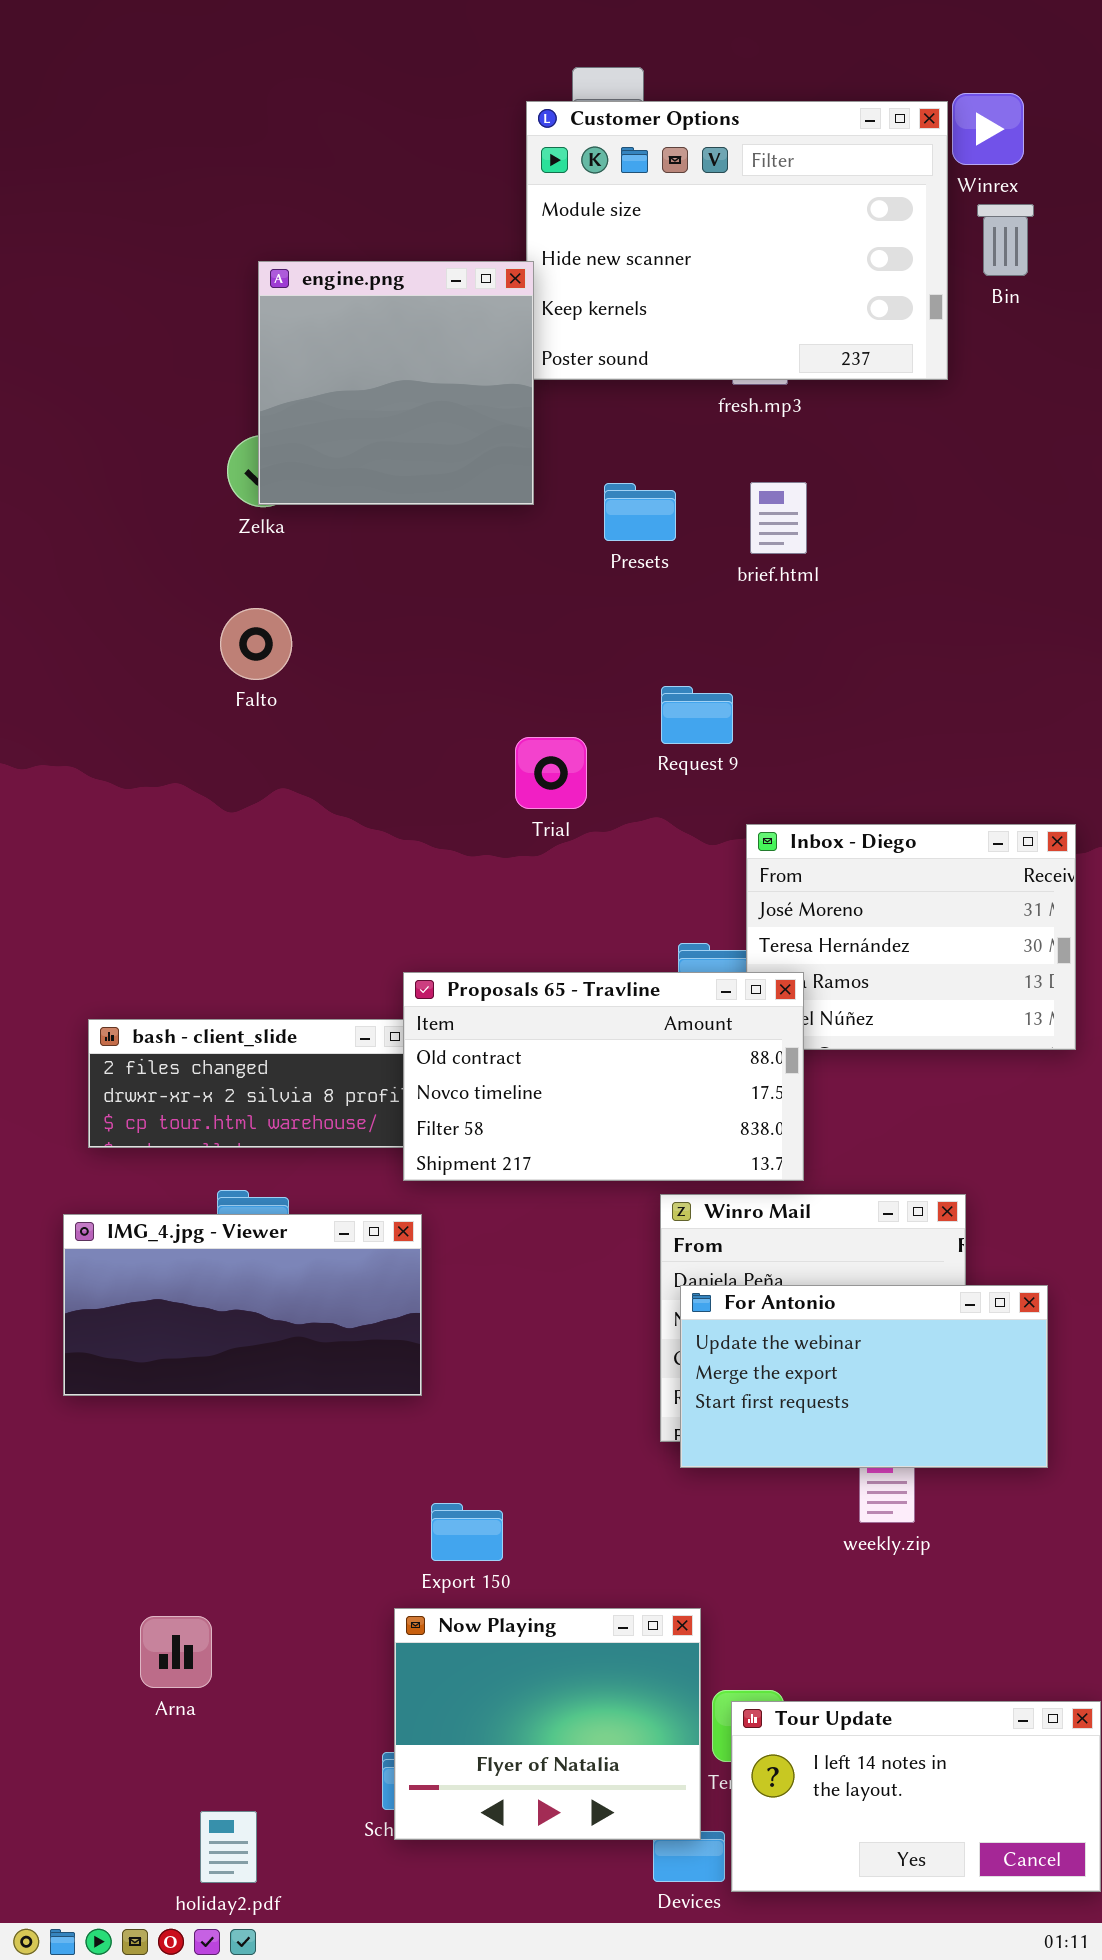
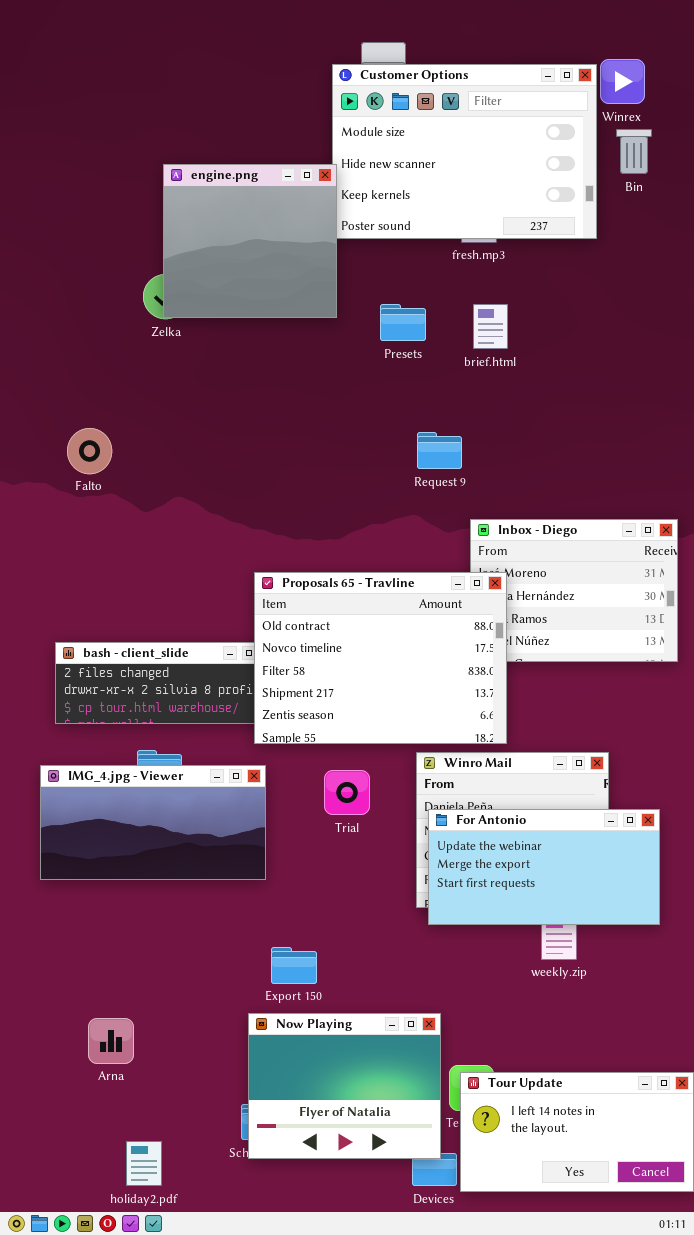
Falto: [220,608,292,680] -> [67,428,112,474], moved
Trial: [515,737,587,809] -> [324,770,370,815], moved
Proposals 65 - Travline: [403,972,804,1181] -> [254,572,507,744], resized

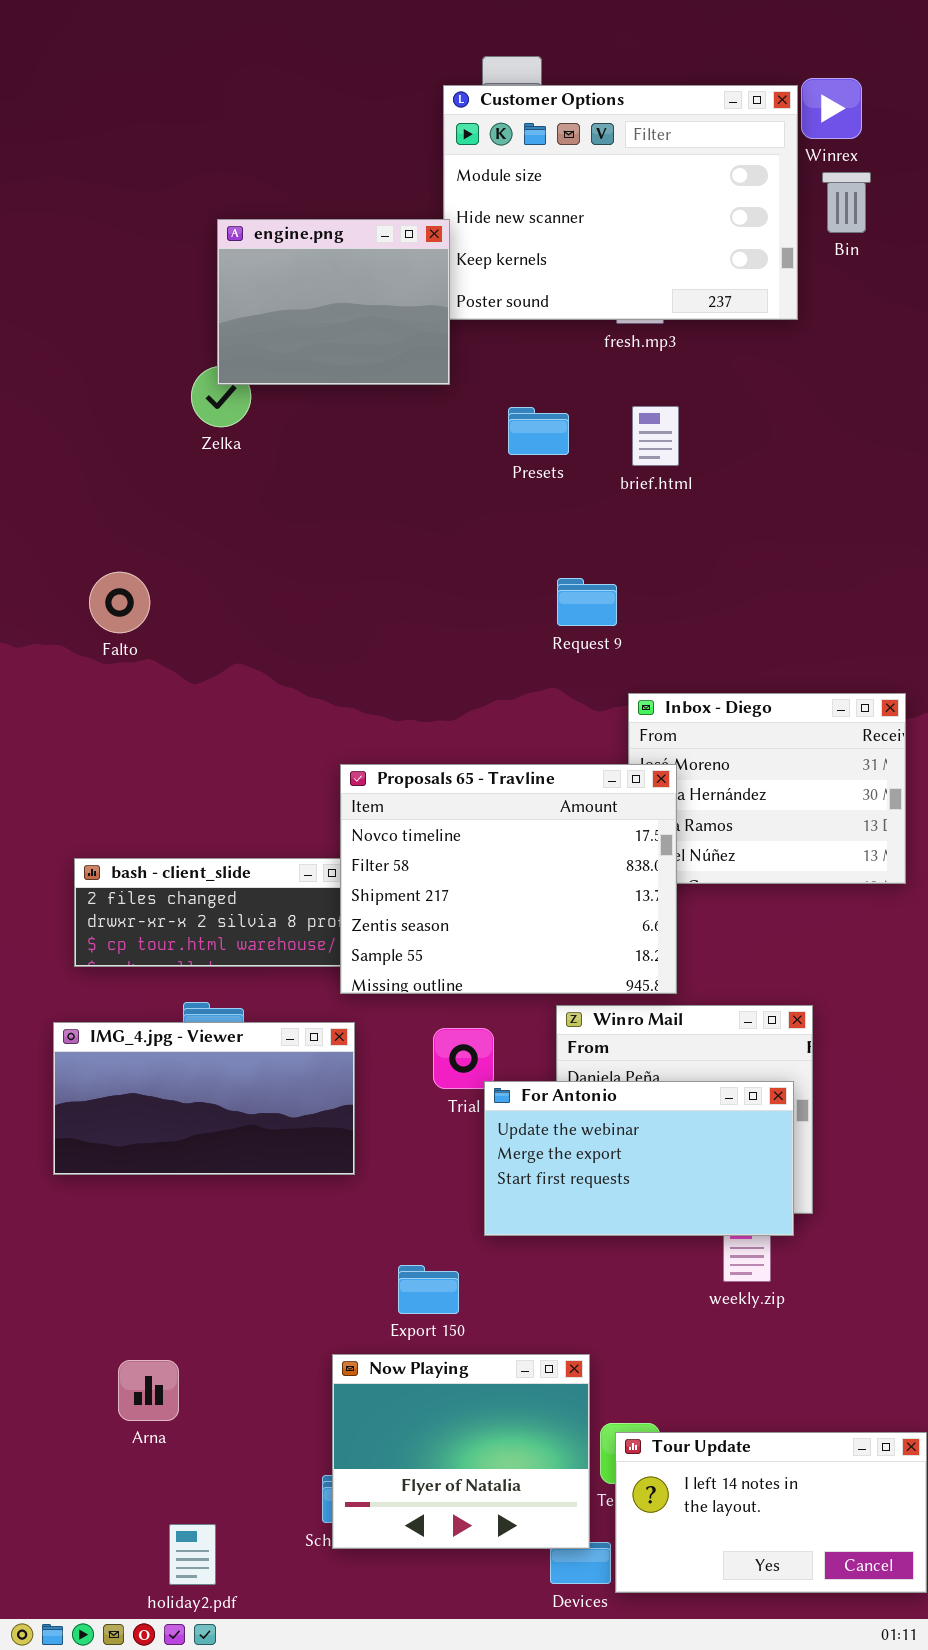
engine.png: [163,164,337,318] -> [217,219,450,385], resized
Proposals 65 - Travline: [254,572,507,744] -> [340,764,677,994], scrolled down 1 row
For Antonio: [428,809,660,925] -> [484,1081,794,1236], moved
Export 150: [271,947,317,984] -> [398,1265,459,1314], moved

